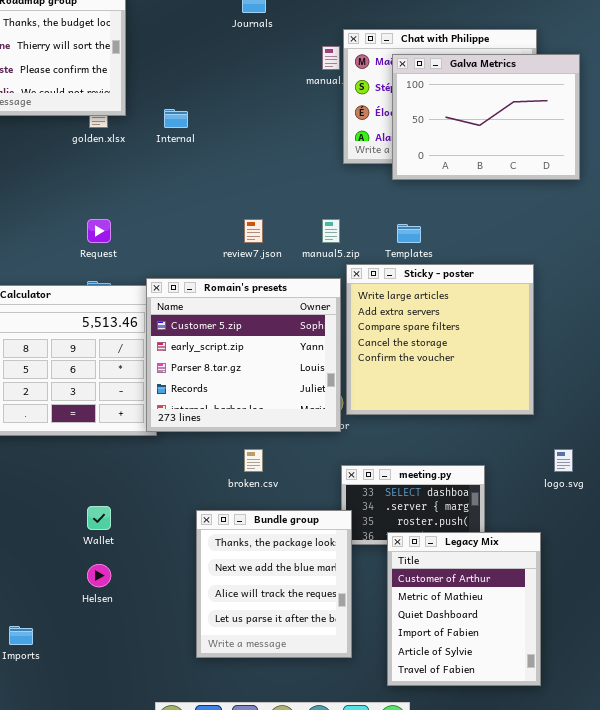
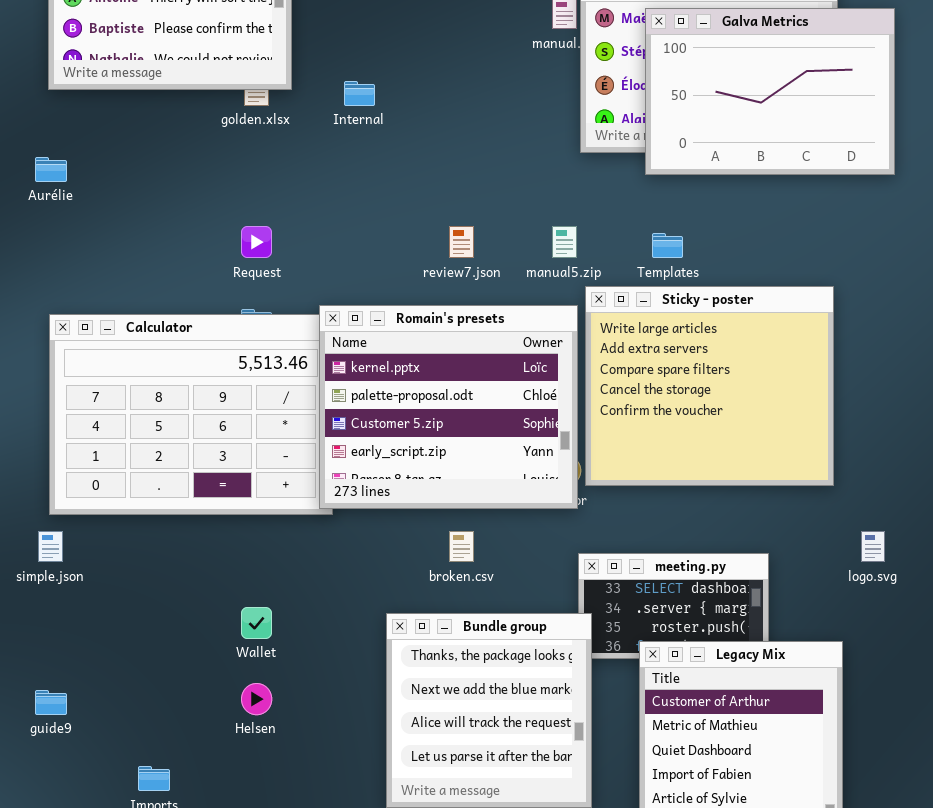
Romain's presets: [146,278,341,432] -> [319,305,578,509], scrolled up 2 rows

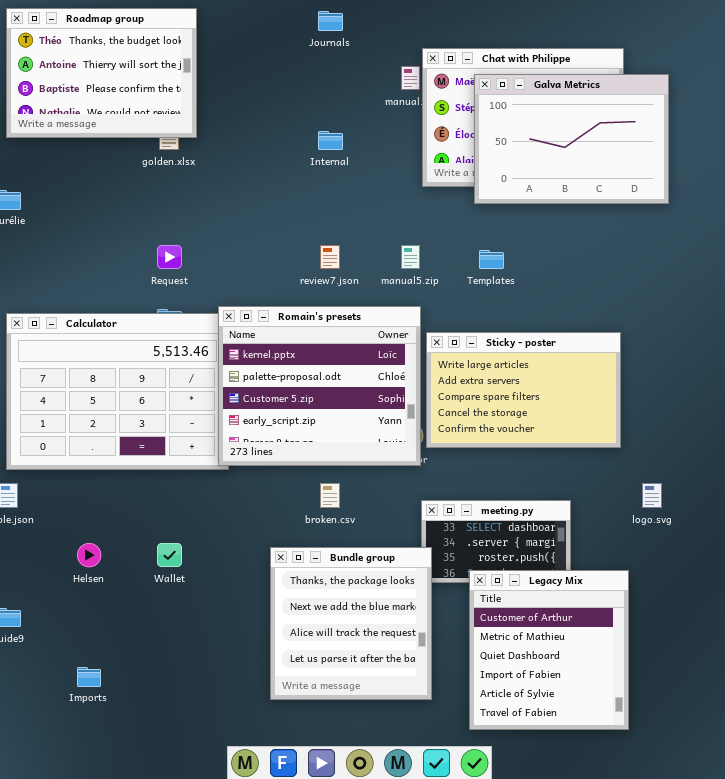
Internal: [344,81,375,106] -> [318,131,343,150], moved
Sticky - poster: [585,286,834,486] -> [426,332,621,448], resized
Helsen: [241,683,272,715] -> [77,543,101,567], moved

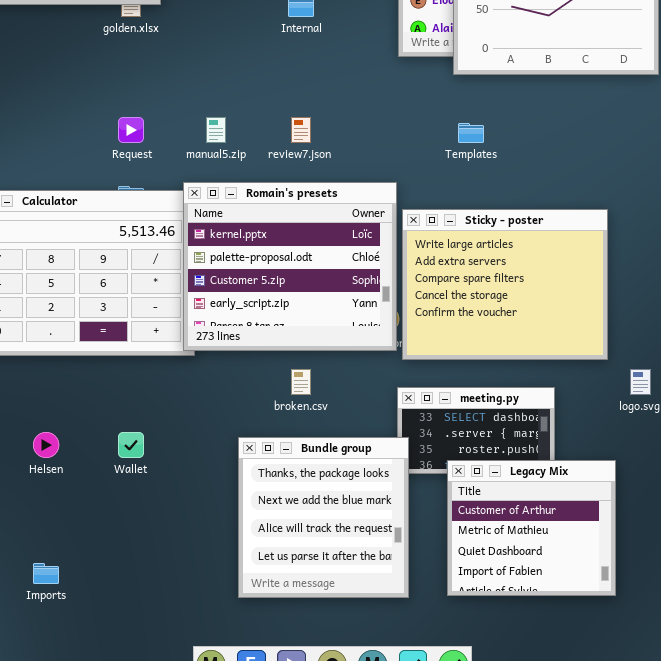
manual5.zip: [401,245,420,269] -> [206,117,226,143], moved
Sticky - poster: [426,332,621,448] -> [402,209,608,360], resized
Legacy Mix: [469,570,629,730] -> [447,460,616,596], resized

